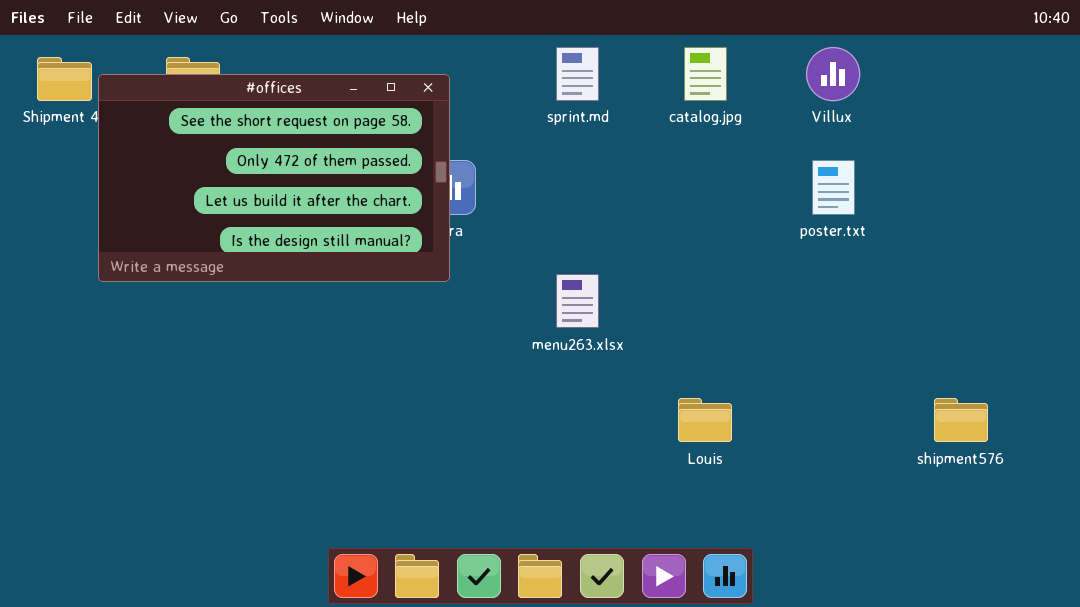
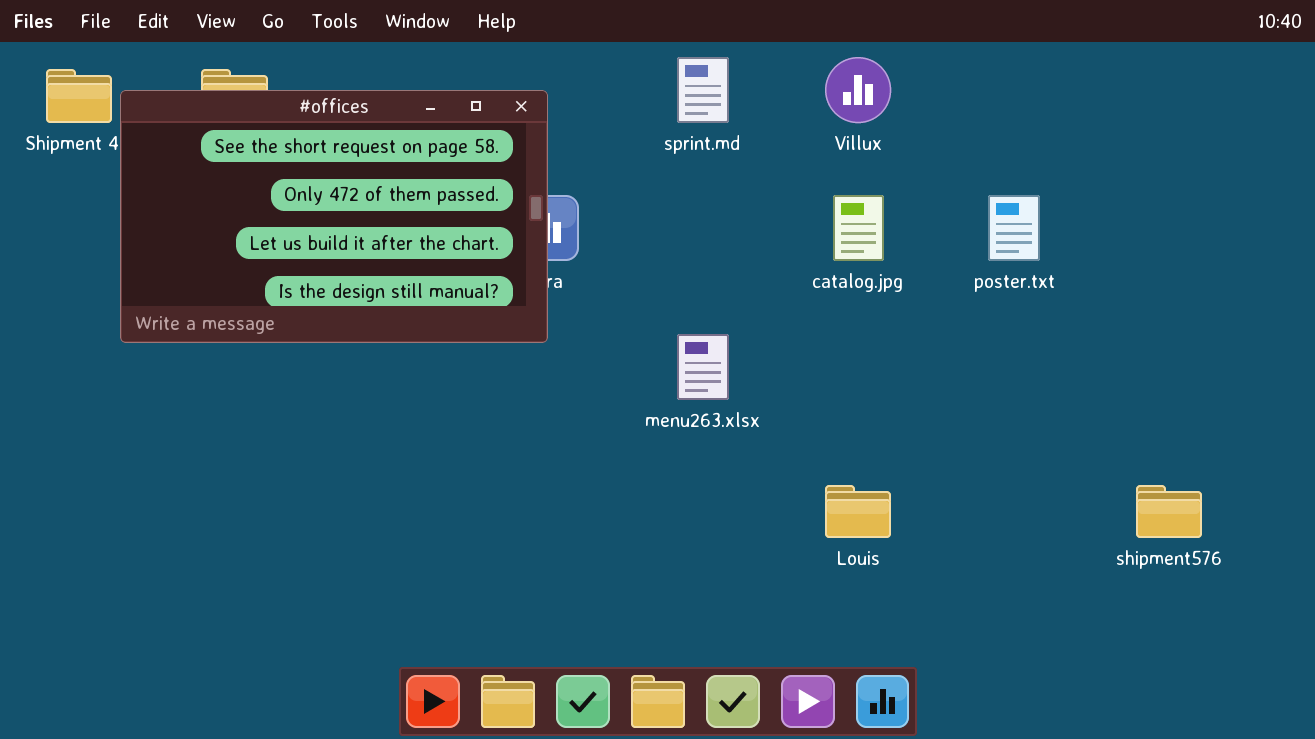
catalog.jpg: [684,47,727,101] -> [833,195,884,261], moved
Villux: [806,47,860,101] -> [825,57,891,123], moved

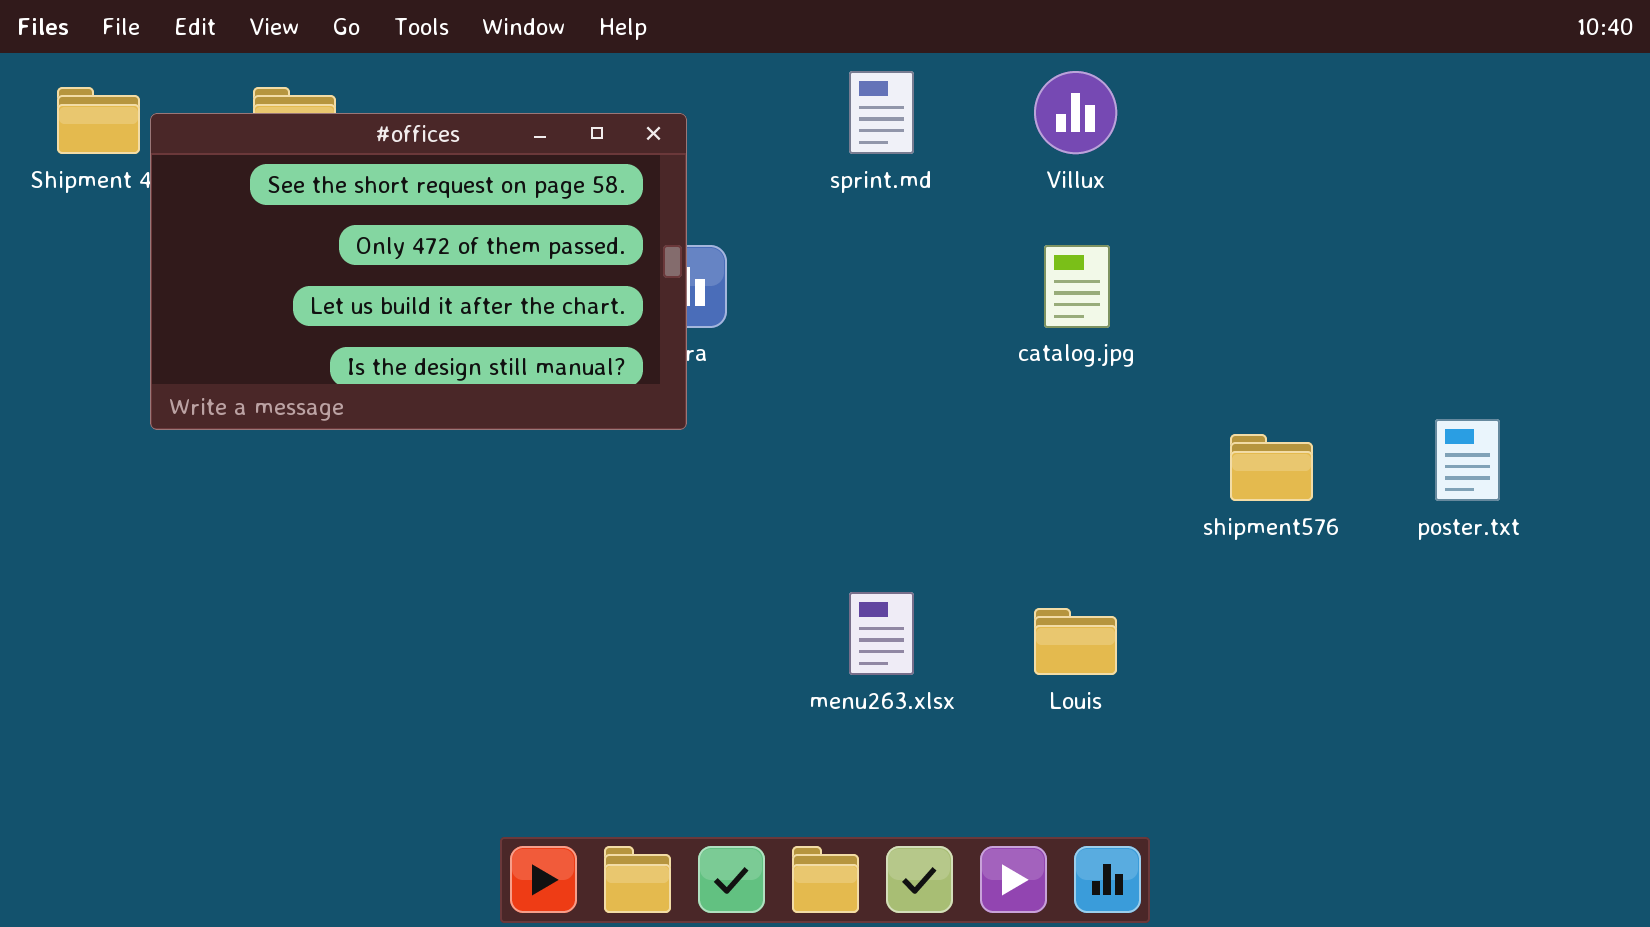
poster.txt: [988,195,1040,261] -> [1435,419,1500,501], moved
menu263.xlsx: [677,334,729,400] -> [849,592,914,675], moved
shipment576: [1136,485,1202,538] -> [1230,434,1313,501], moved

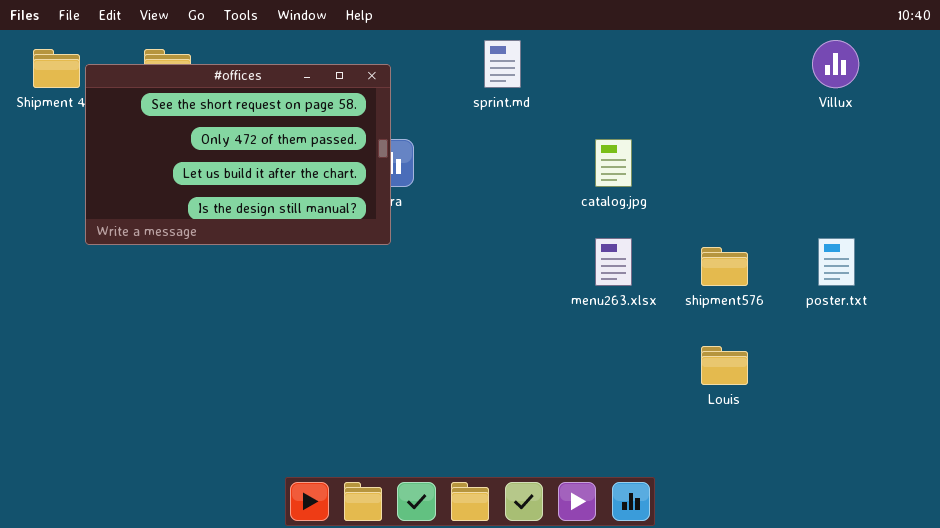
Villux: [1034,71,1117,154] -> [812,40,859,88], moved
menu263.xlsx: [849,592,914,675] -> [595,238,632,286], moved
Louis: [1034,608,1117,675] -> [701,346,748,385], moved

